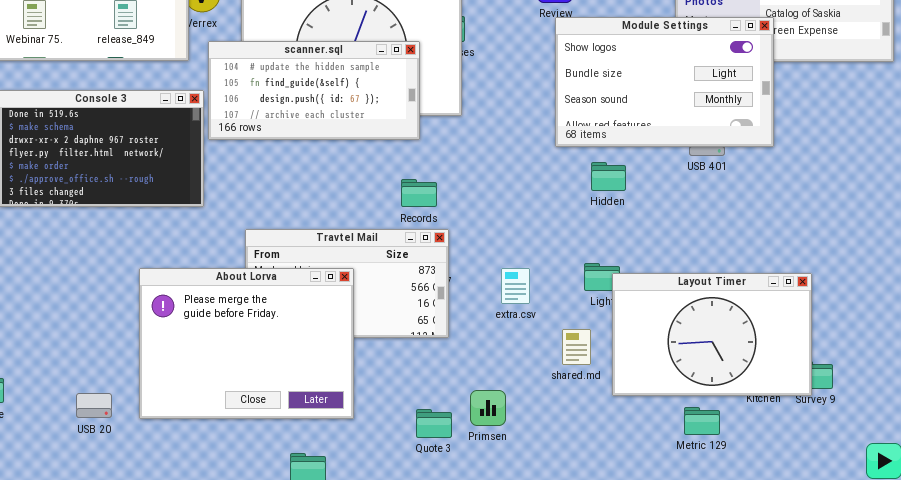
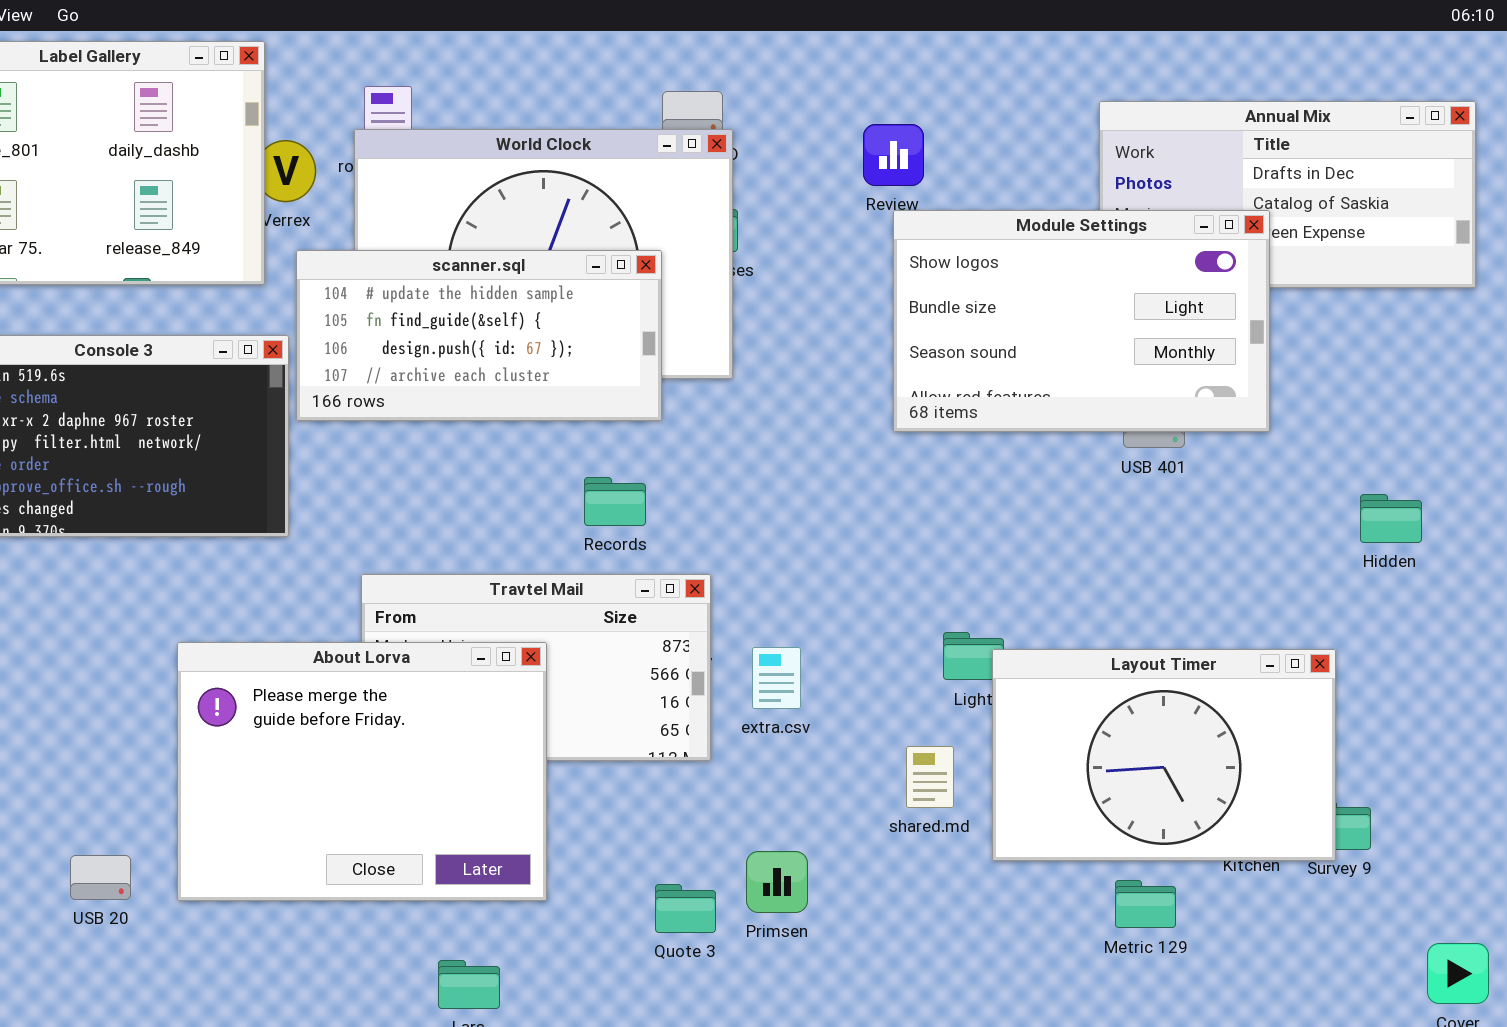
Hidden: [591,162,626,191] -> [1360,494,1422,543], moved
Records: [401,179,437,207] -> [584,477,646,526], moved
extra.csv: [501,268,530,304] -> [752,647,801,709], moved

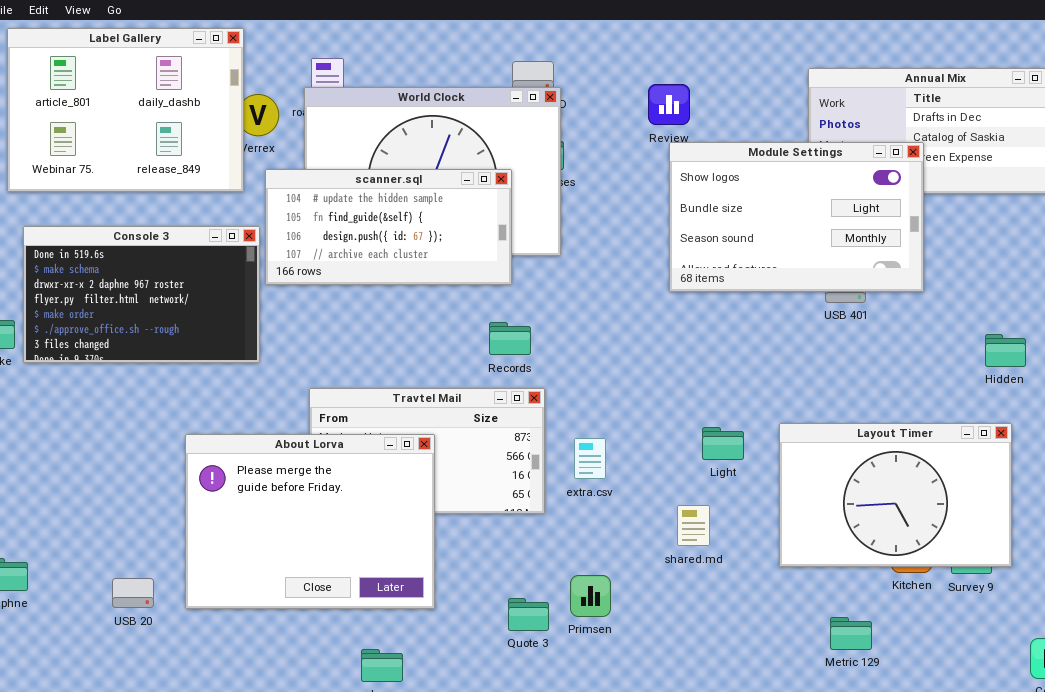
Records: [584,477,646,526] -> [489,322,531,355], moved
Layout Timer: [992,649,1336,861] -> [779,423,1012,567], moved
Metric 129: [1115,880,1176,928] -> [830,617,872,650], moved

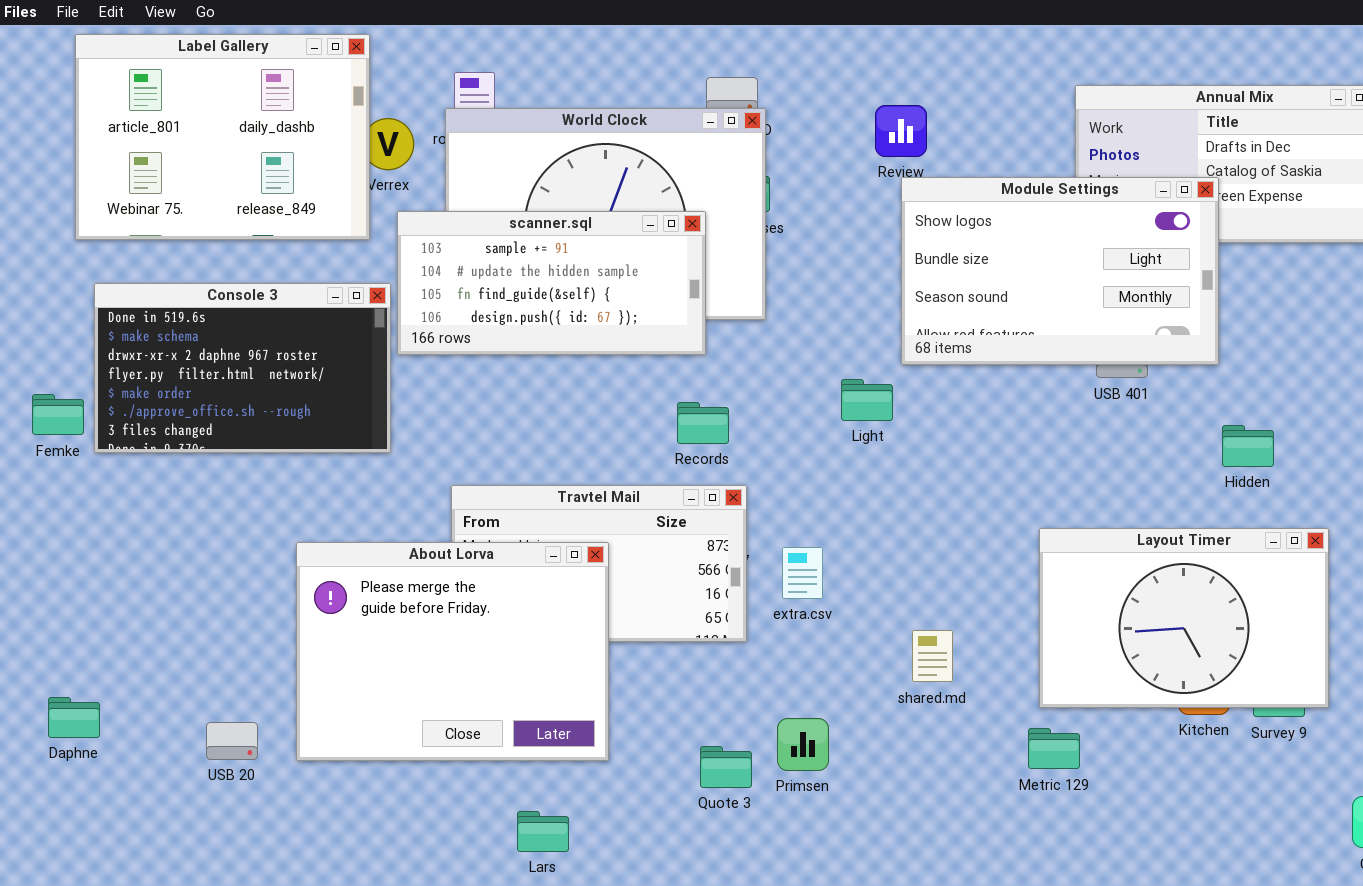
scanner.sql: [265,169,512,285] -> [397,211,706,355], scrolled up 1 row
Hidden: [985,334,1026,367] -> [1222,425,1274,467], moved
Light: [702,427,744,460] -> [841,379,893,421], moved
Metric 129: [830,617,872,650] -> [1028,728,1080,769], moved

